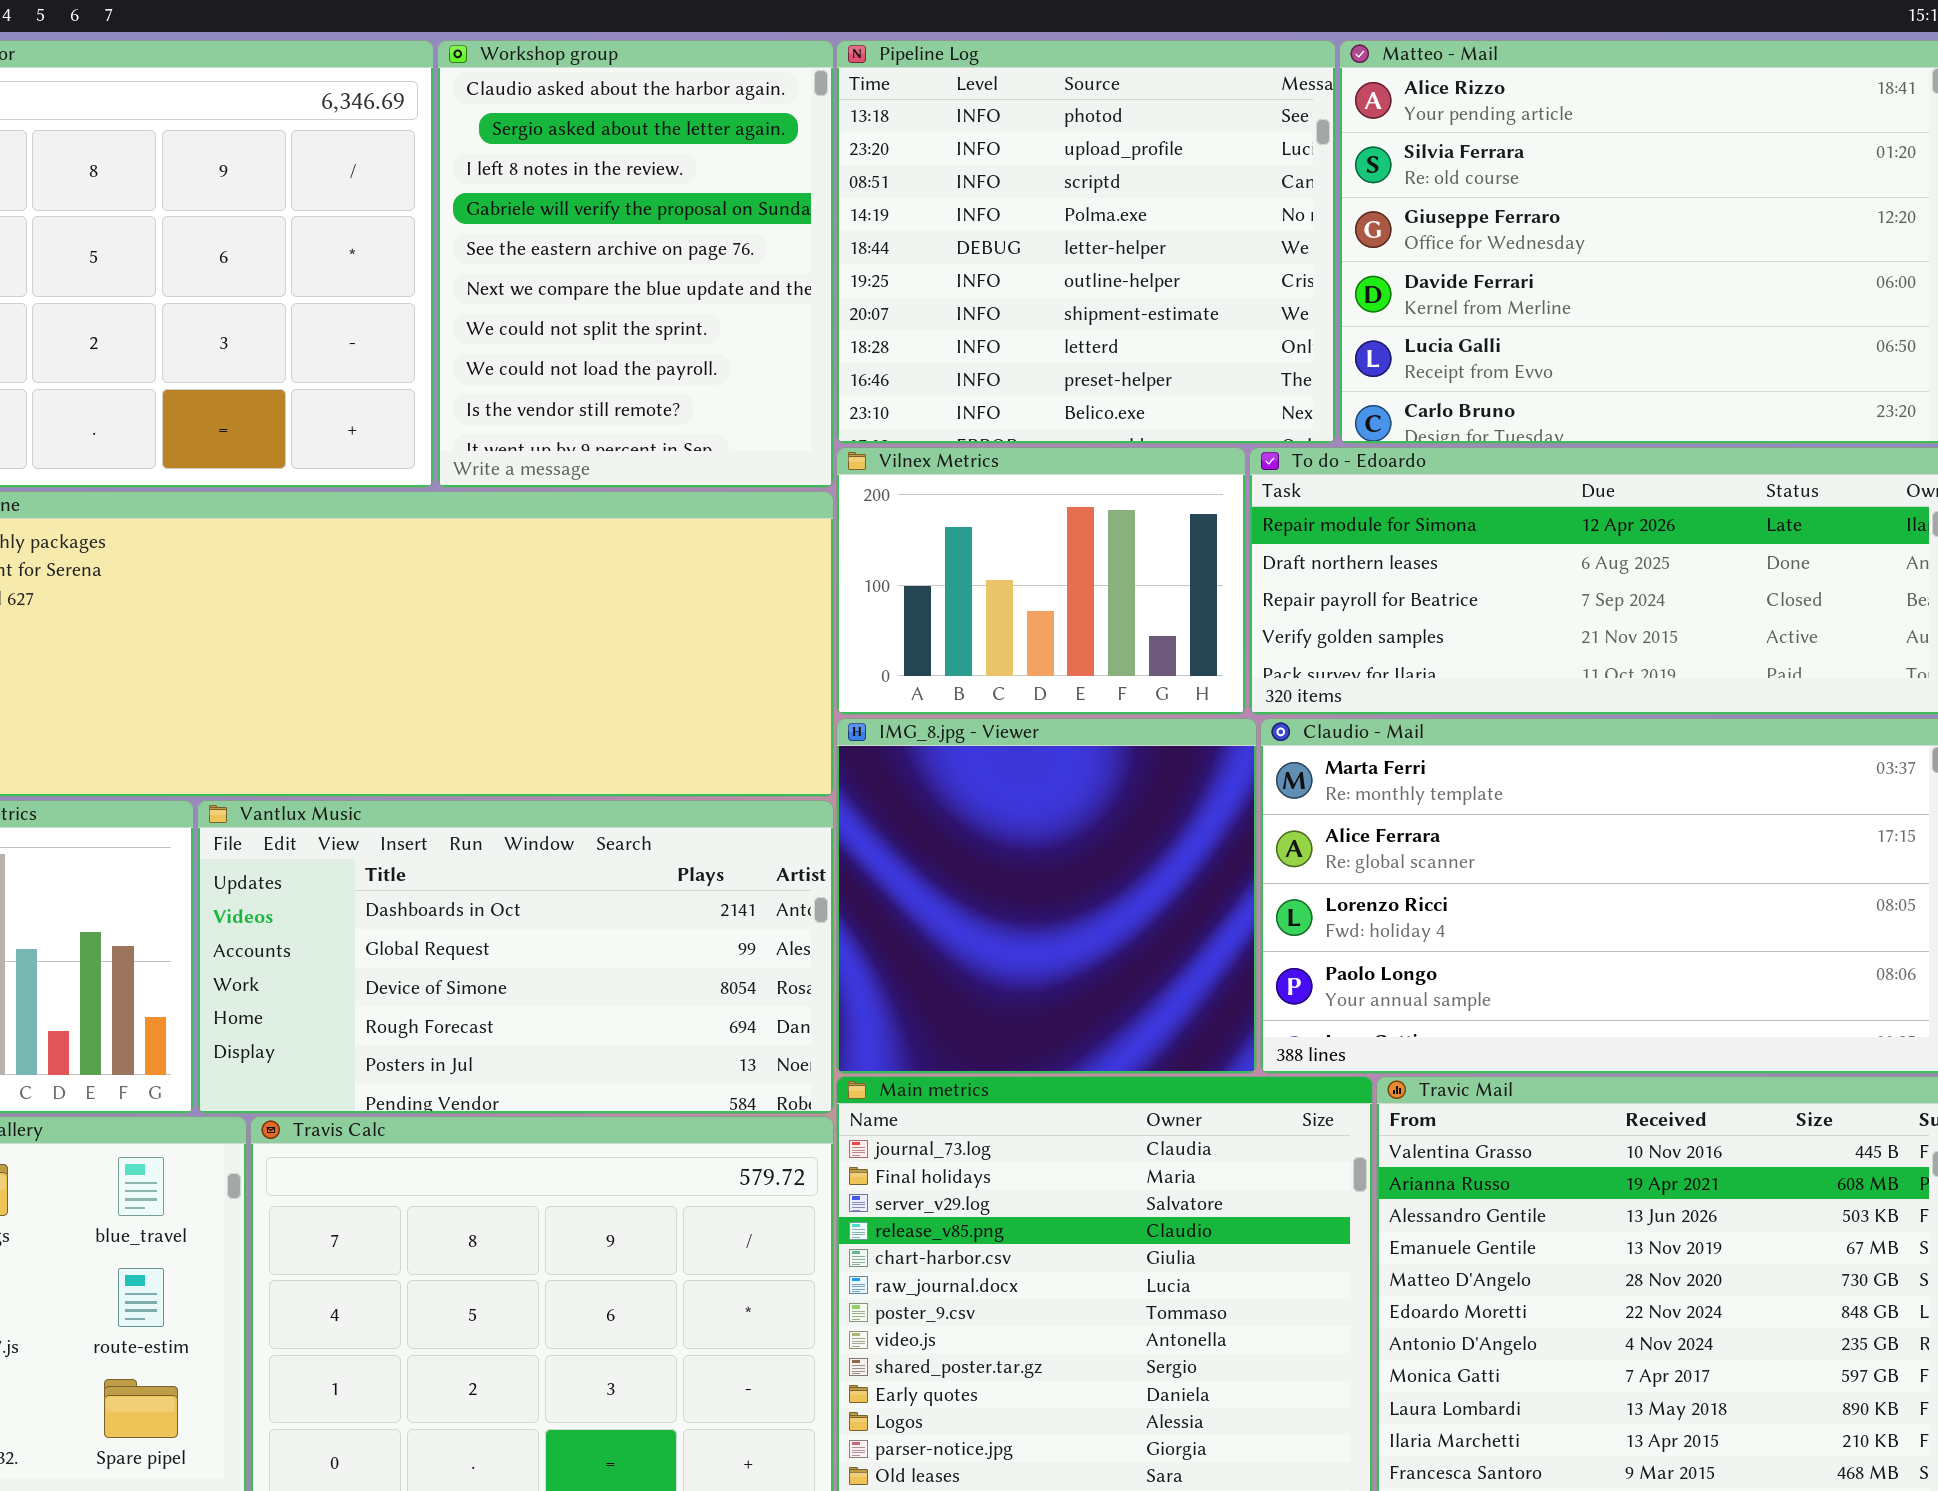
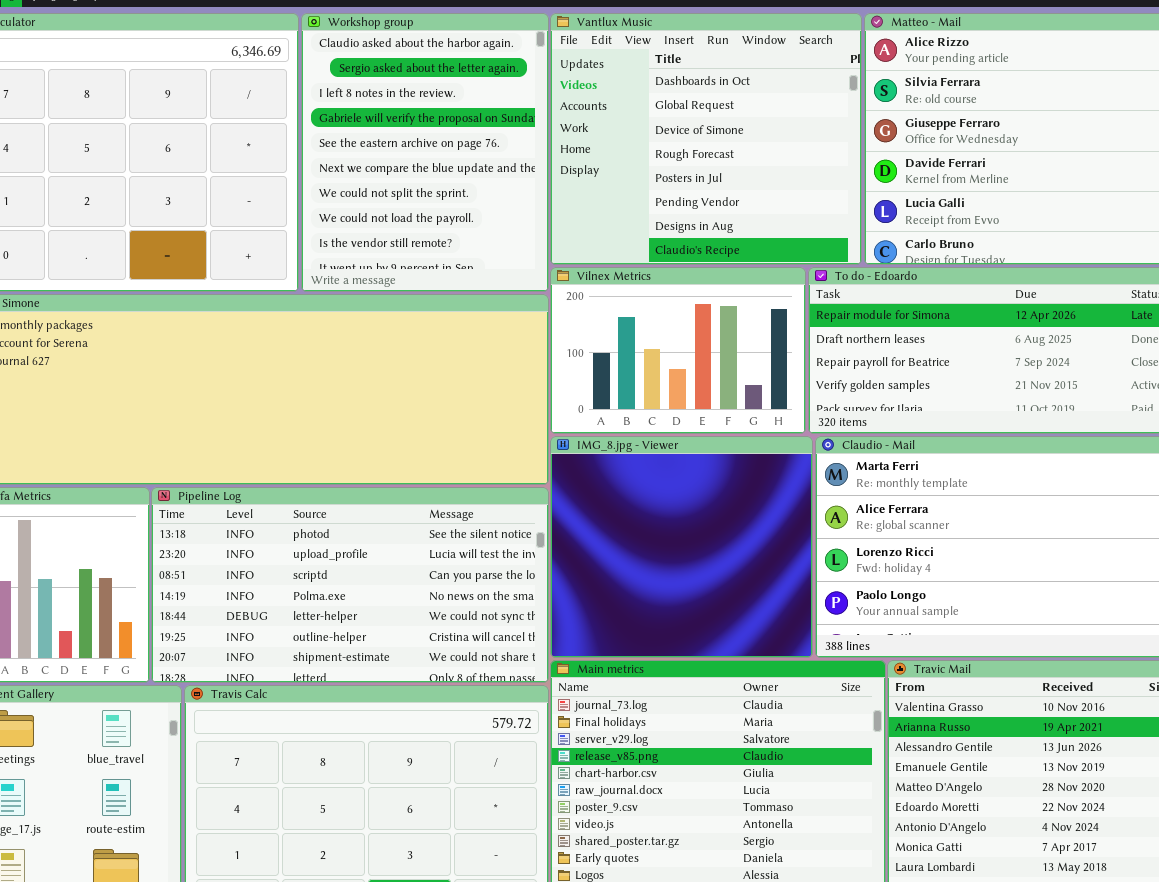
Pipeline Log: [836,40,1336,444] -> [151,487,549,683], moved, resized
Vantlux Music: [197,800,834,1114] -> [550,13,862,265], moved, resized

